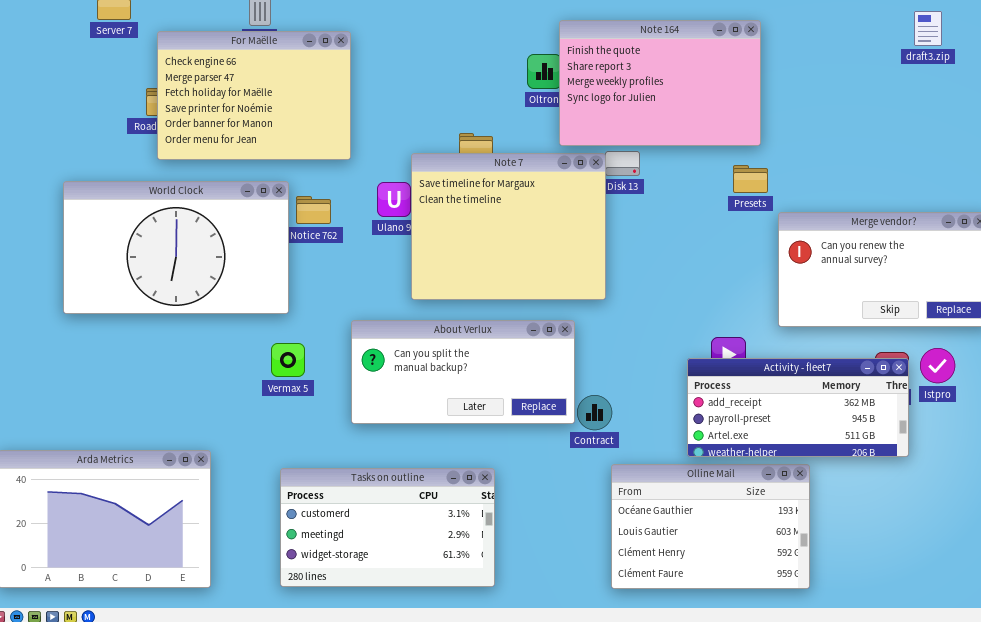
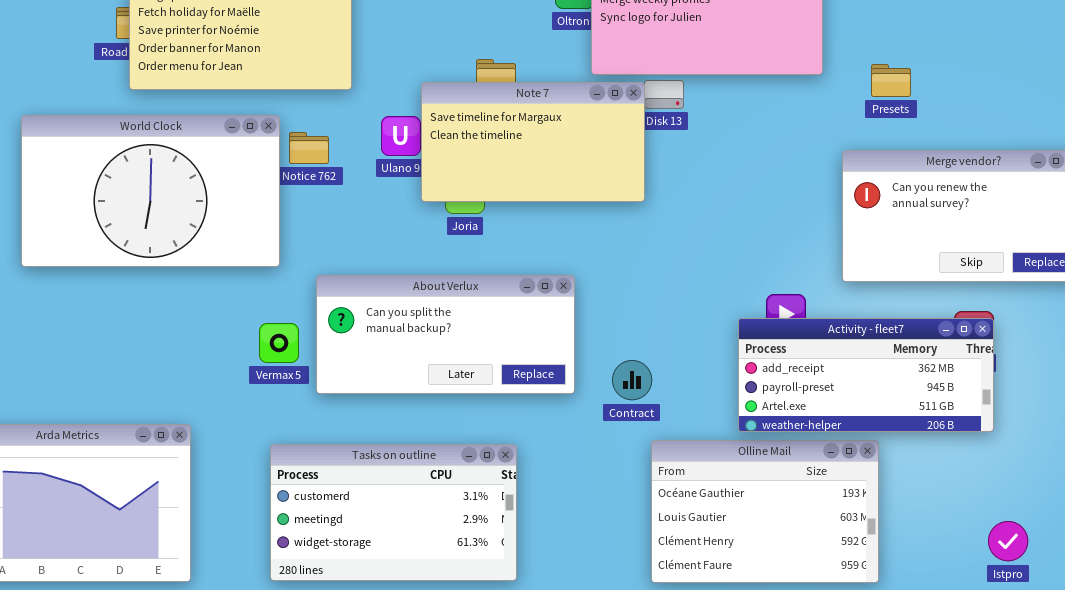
Note 7: [411,153,606,300] -> [421,82,645,202], resized
Presets: [733,165,768,193] -> [871,64,911,97], moved
About Verlux: [351,320,575,424] -> [316,275,575,394], moved
Vermax 5: [271,343,305,377] -> [259,323,299,363], moved
Istpro: [920,348,955,383] -> [988,521,1028,561], moved

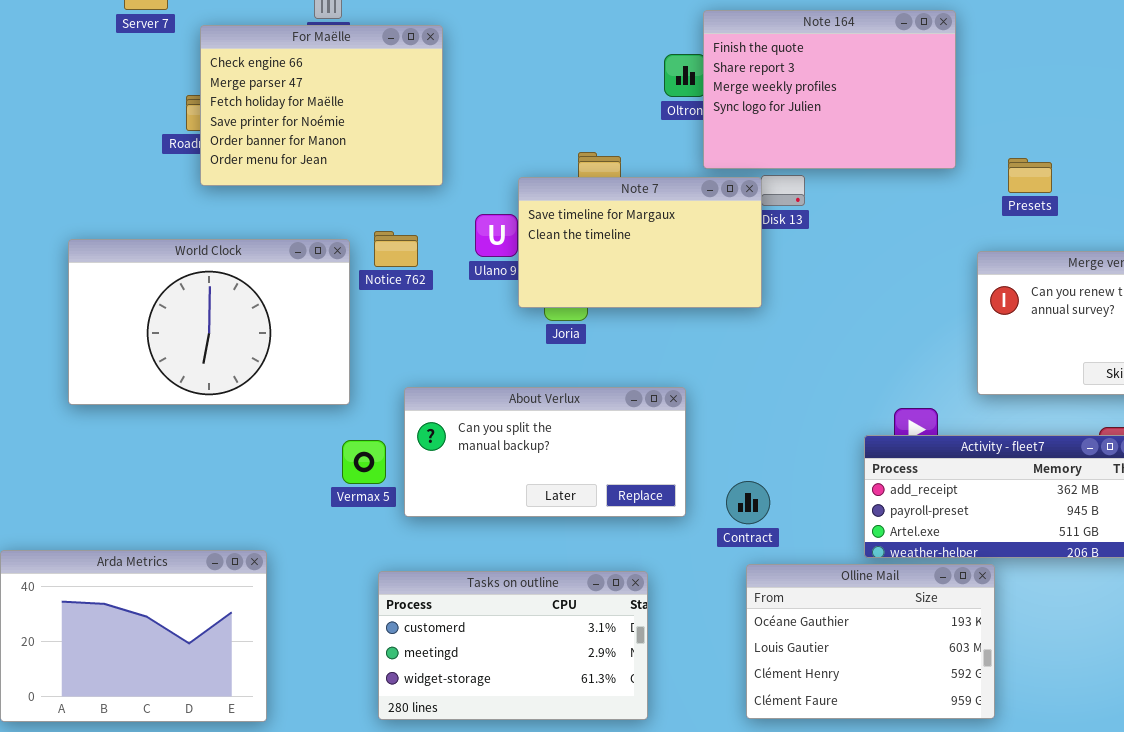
World Clock: [21,115,280,267] -> [68,239,350,405], moved
Olline Mail: [651,440,879,583] -> [746,564,995,719], moved
Tasks on outline: [270,444,517,581] -> [378,571,648,720], moved

